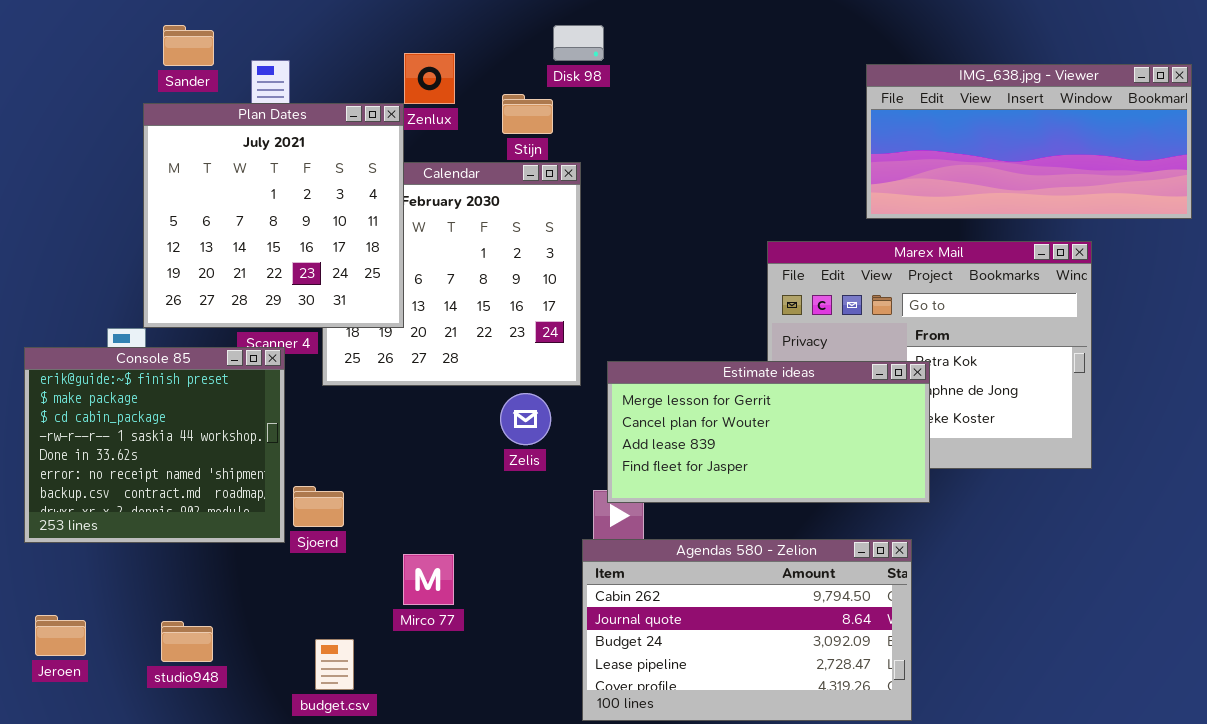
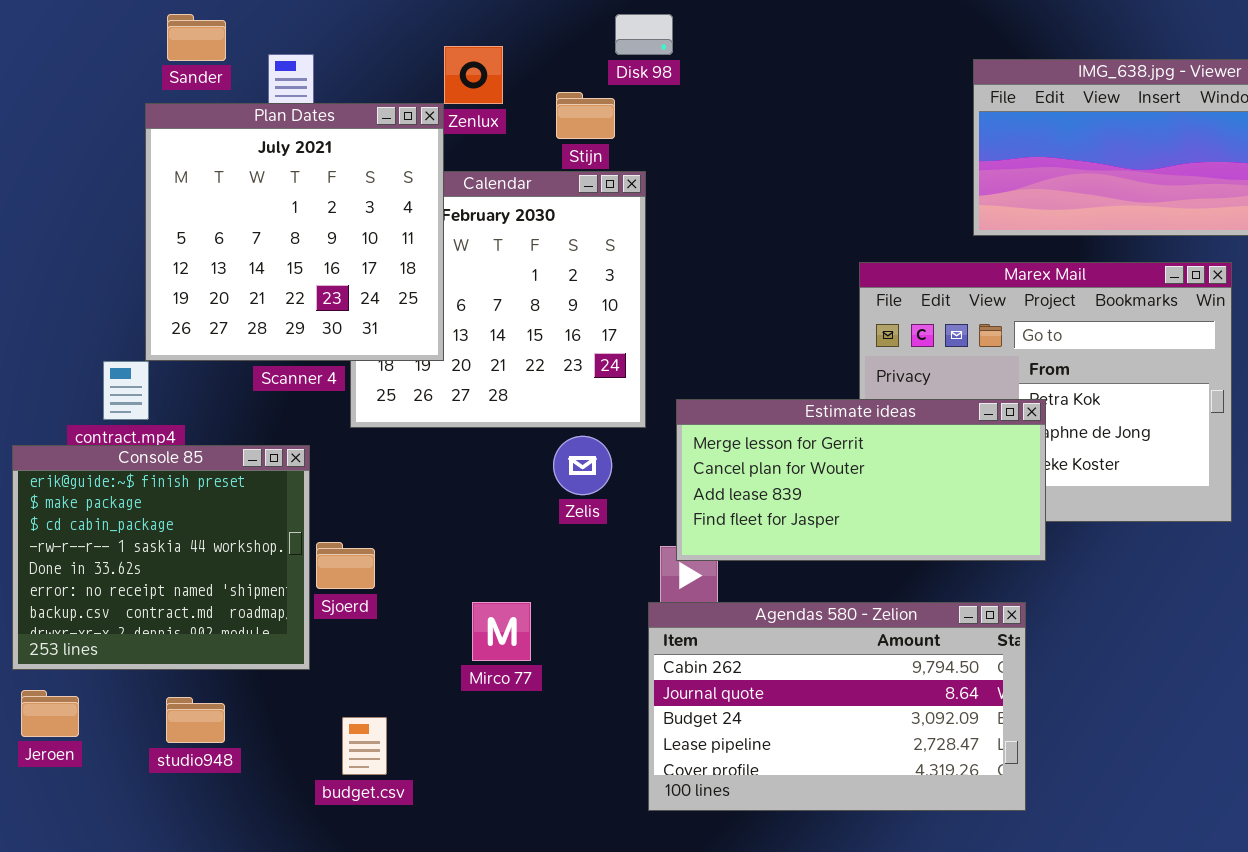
Console 85: [24,347,285,543] -> [12,445,310,670], moved
Mirco 77: [403,554,454,605] -> [472,602,531,661], moved

